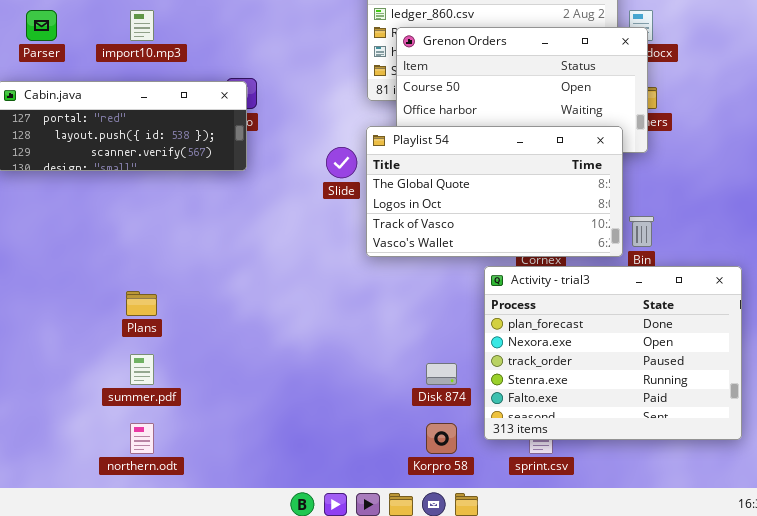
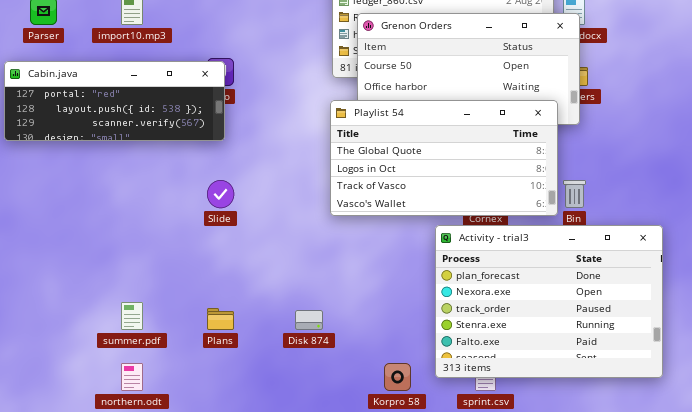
Slide: [326,147,357,178] -> [207,180,234,208], moved
Plans: [126,291,157,316] -> [207,308,234,330], moved
Disk 874: [426,363,457,385] -> [295,310,323,330], moved

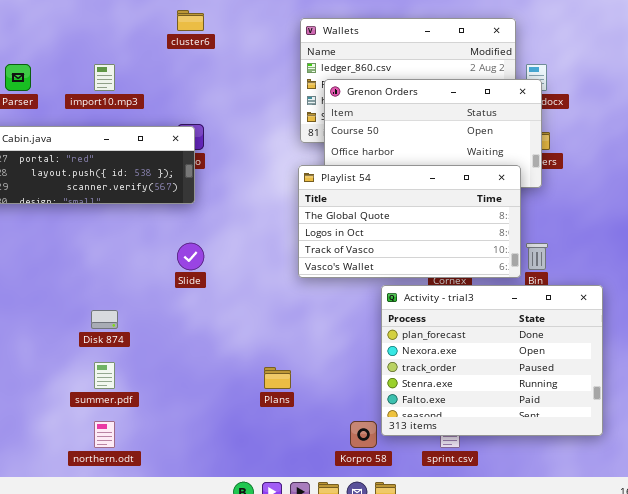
Activity - trial3: [435,225,663,378] -> [381,285,603,436], moved
Plans: [207,308,234,330] -> [264,367,291,389], moved
Disk 874: [295,310,323,330] -> [91,310,118,329], moved

